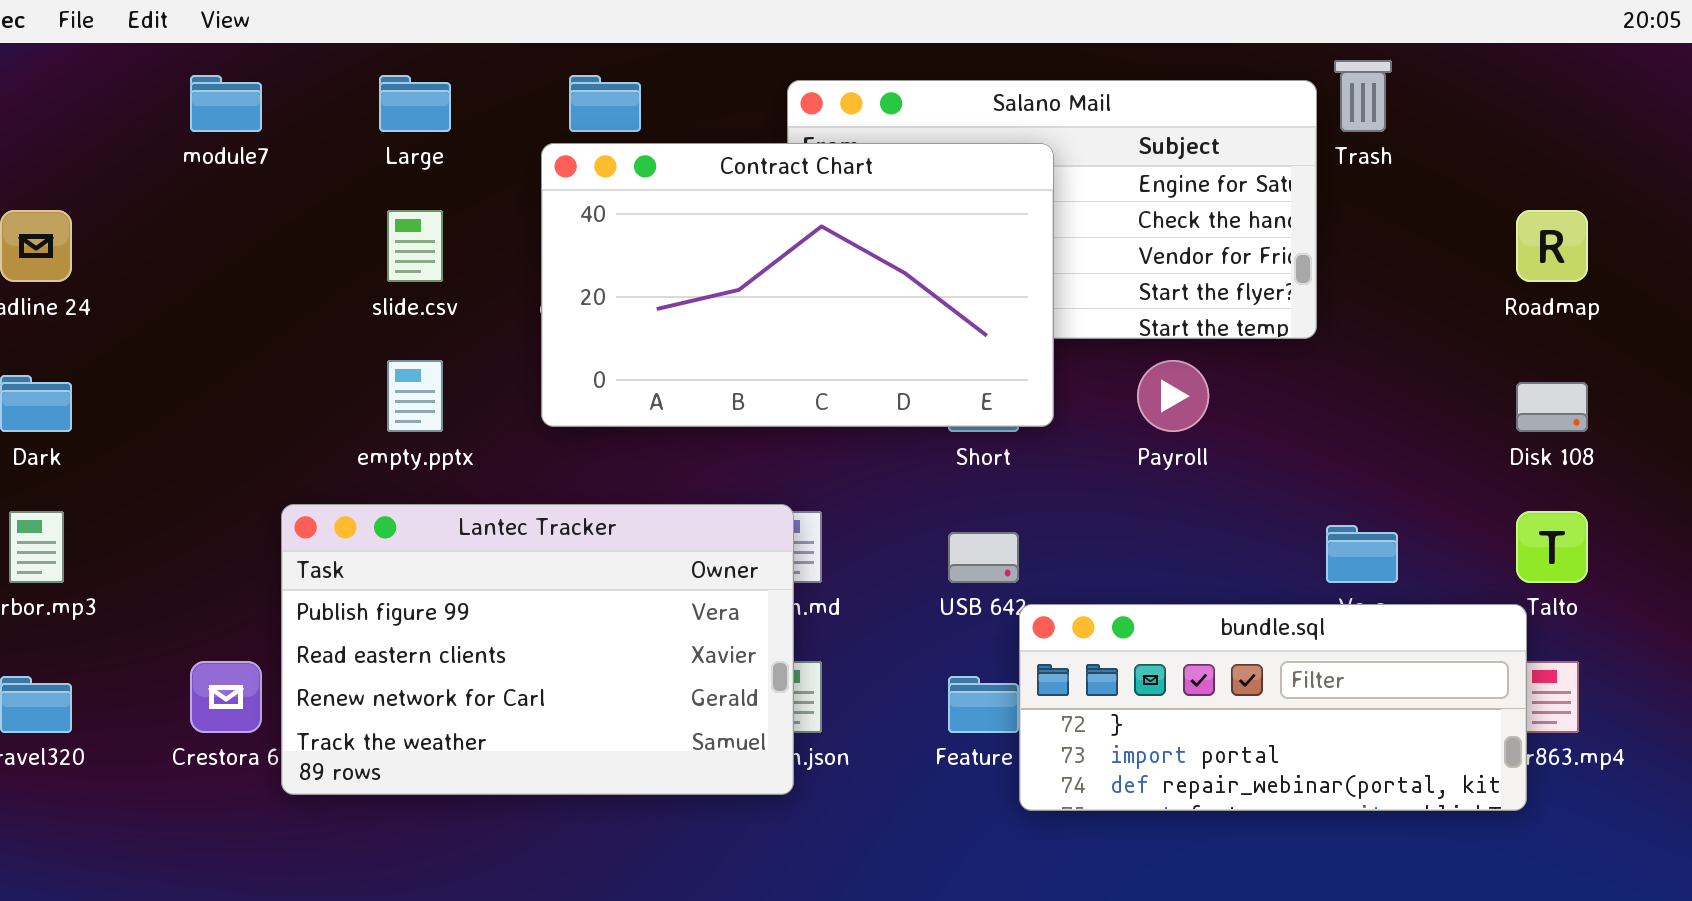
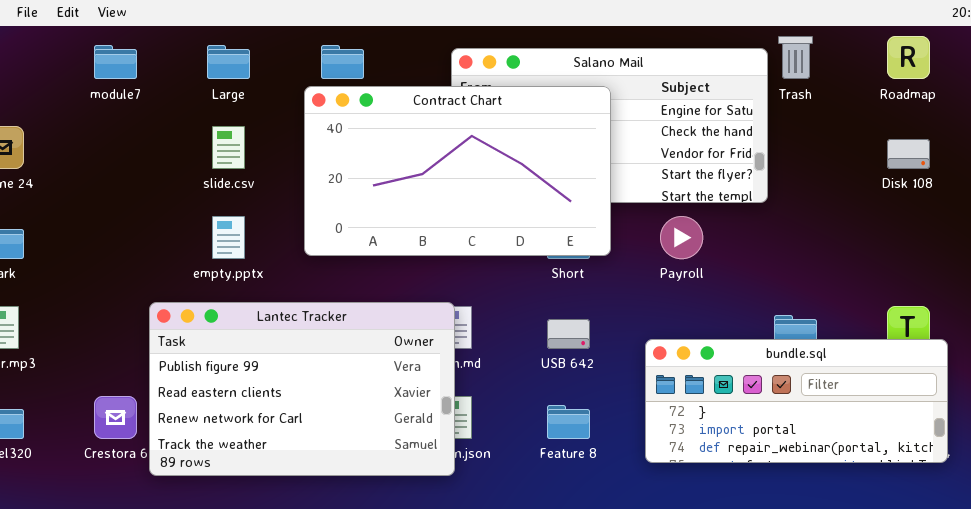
Roadmap: [1516,210,1588,282] -> [887,36,930,79], moved
Disk 108: [1516,382,1588,432] -> [887,139,930,169], moved
bundle.sql: [1019,604,1527,811] -> [645,339,948,463], moved

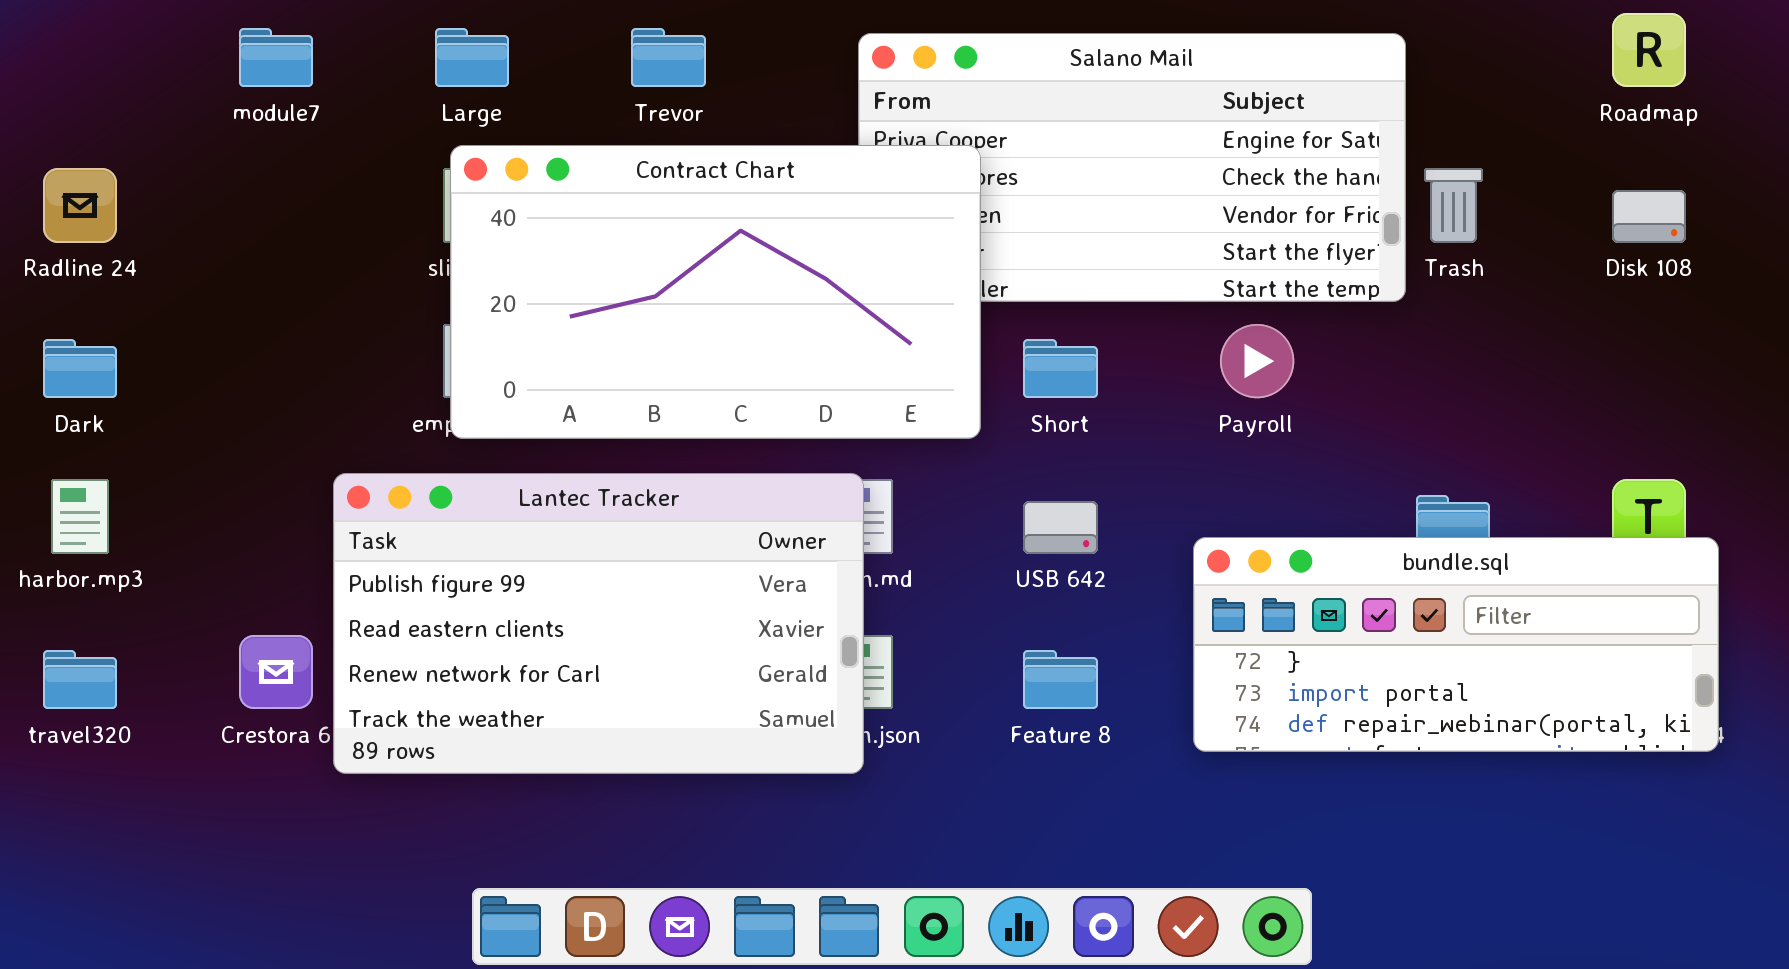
Trash: [778,36,813,79] -> [1424,168,1483,243], moved
Contract Chart: [304,86,611,256] -> [450,145,981,439], moved

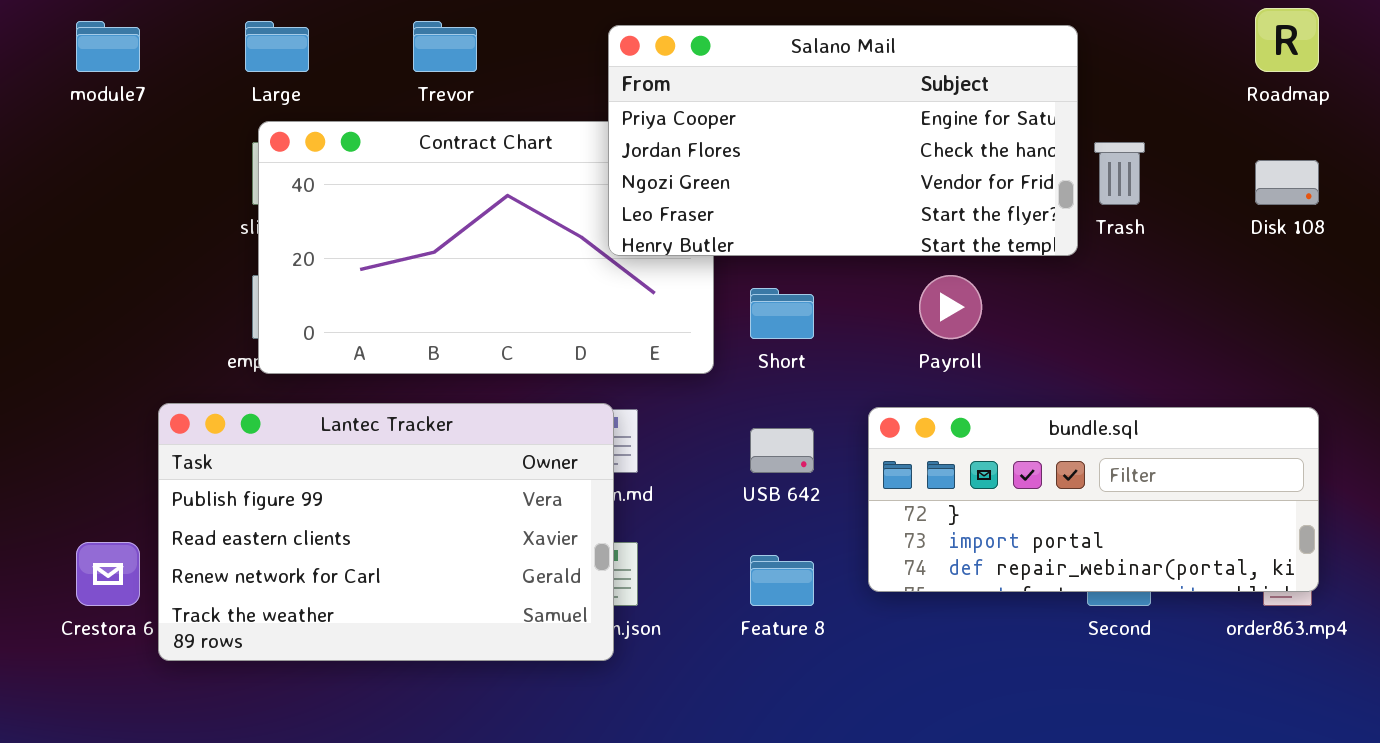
Salano Mail: [858,33,1406,302] -> [608,25,1078,256], raised
bundle.sql: [1193,537,1719,752] -> [868,407,1319,592], moved

